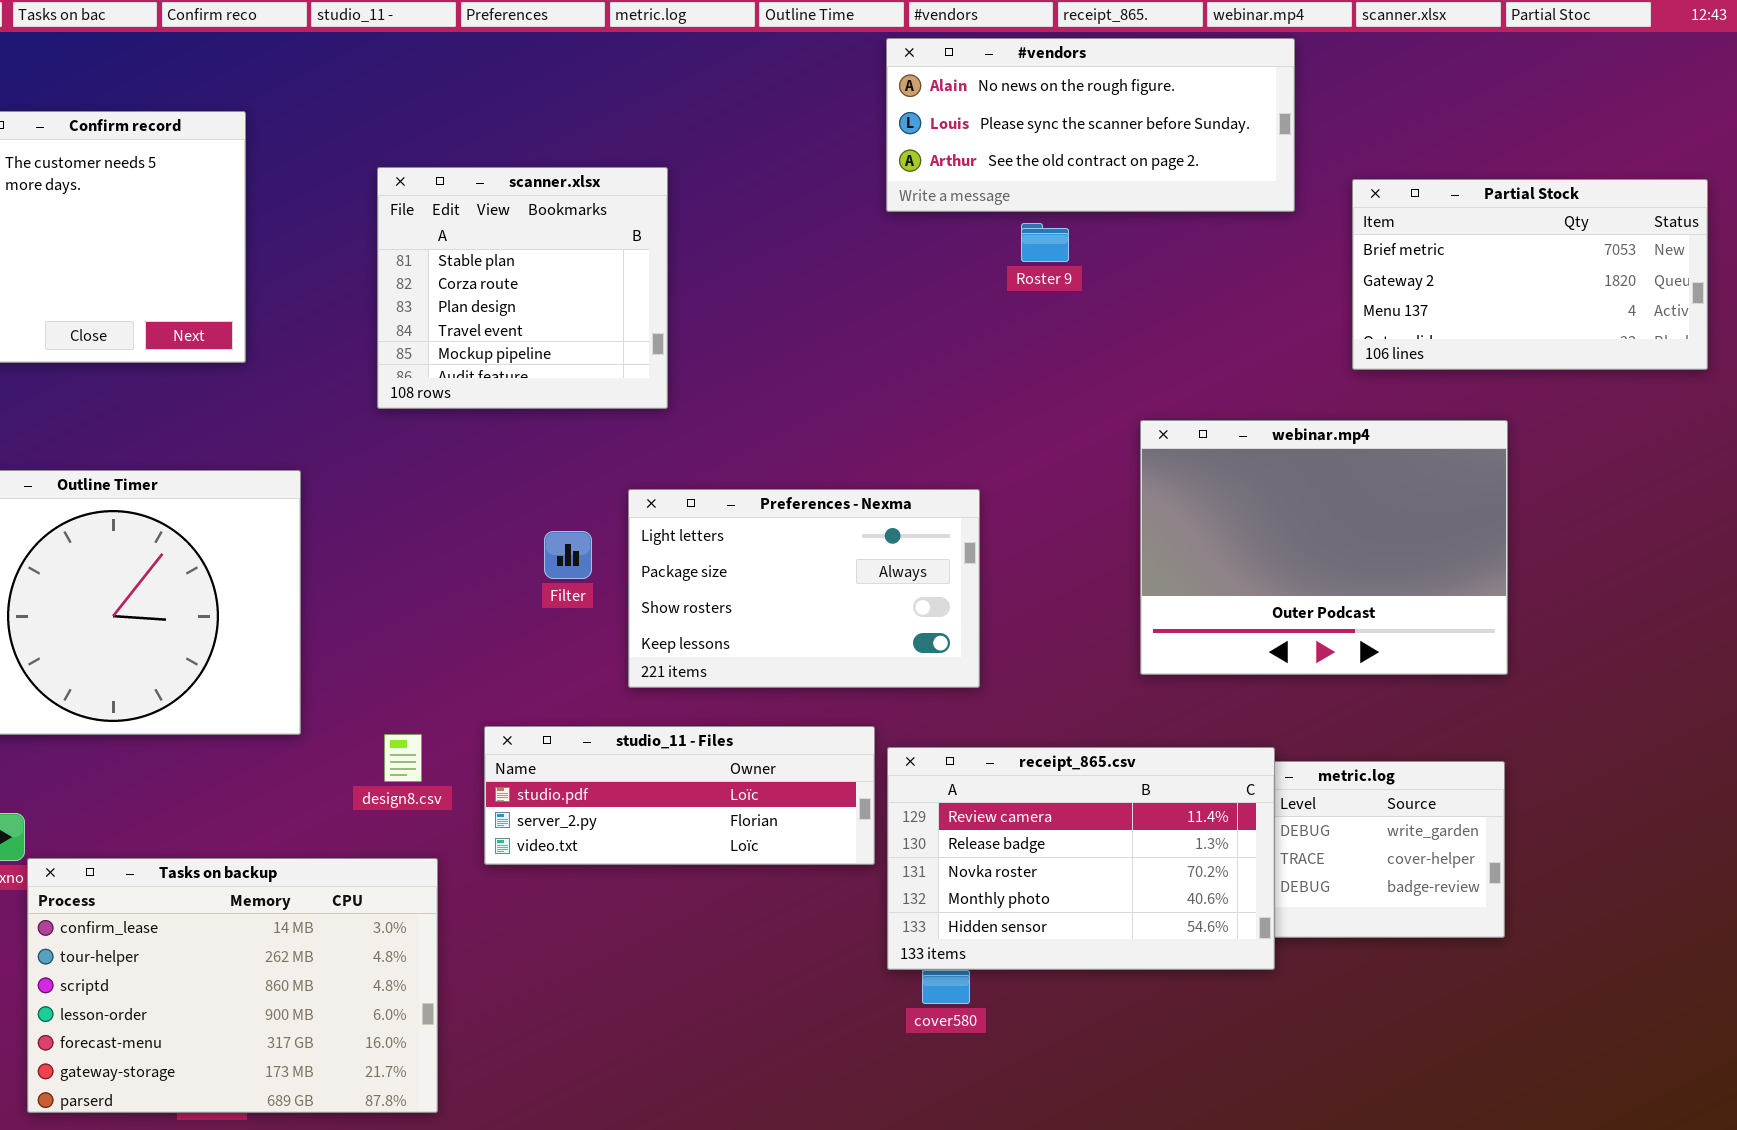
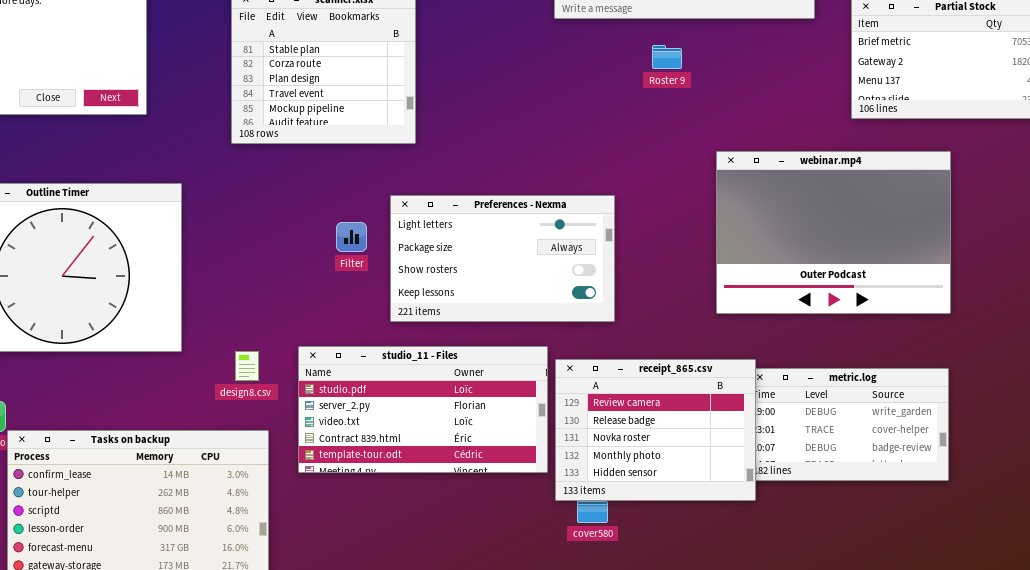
Roster 9: [1021,223,1069,262] -> [652,45,682,69], moved
studio_11 - Files: [484,726,875,865] -> [298,346,548,473], resized
receipt_865.csv: [887,747,1275,970] -> [555,359,756,501], resized

